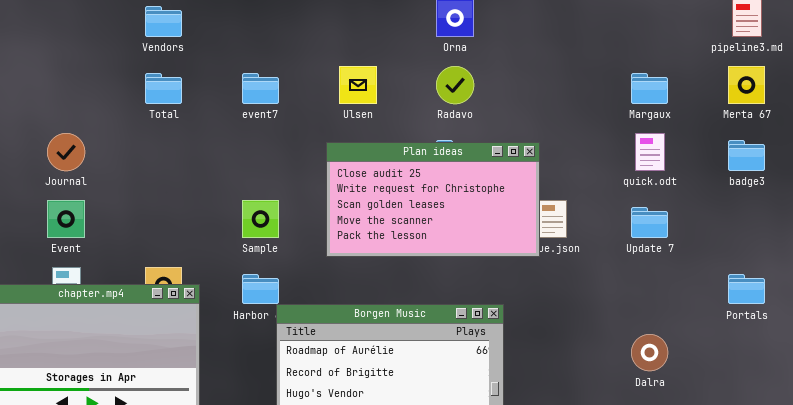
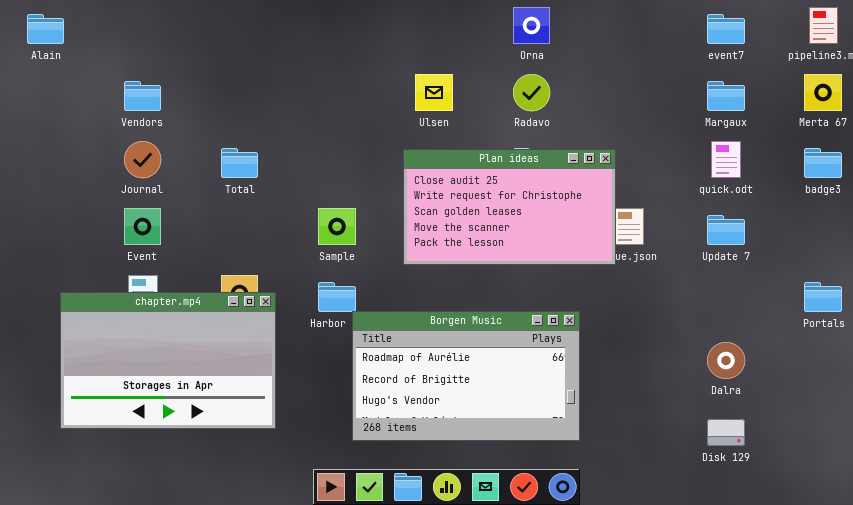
Vendors: [145,6,182,37] -> [124,81,161,111], moved
Total: [145,73,182,104] -> [221,148,258,178], moved
event7: [242,73,279,104] -> [707,14,745,44], moved

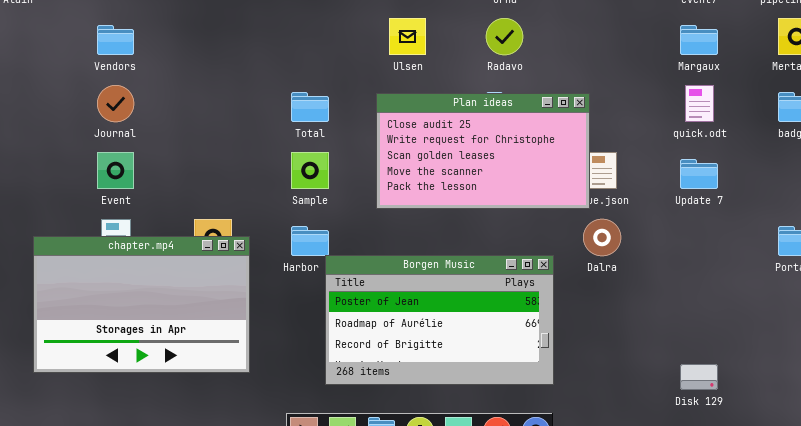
Total: [221,148,258,178] -> [291,92,329,122], moved
Borgen Music: [352,311,580,441] -> [325,255,554,385], scrolled up 1 row
Dalra: [707,342,745,379] -> [583,219,621,256], moved

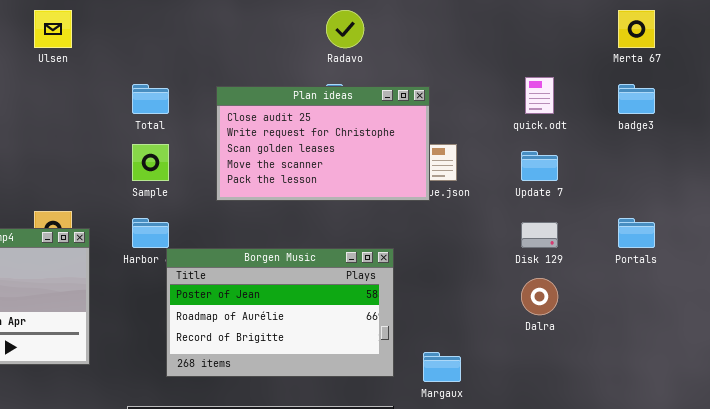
Ulsen: [389,18,426,55] -> [34,10,72,48], moved
Margaux: [680,25,718,55] -> [423,352,461,382], moved
Dalra: [583,219,621,256] -> [521,278,558,315], moved
Disk 129: [680,364,718,390] -> [521,222,558,248], moved

